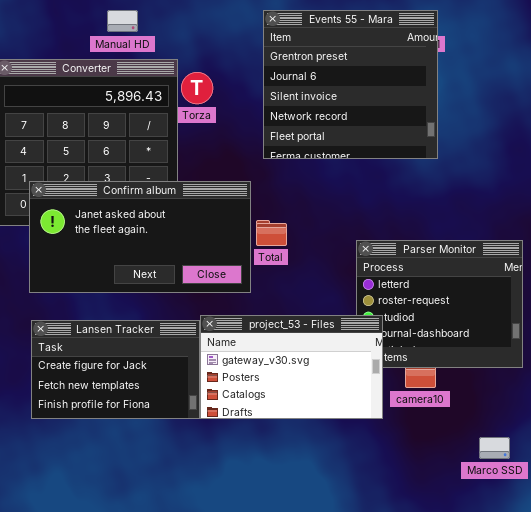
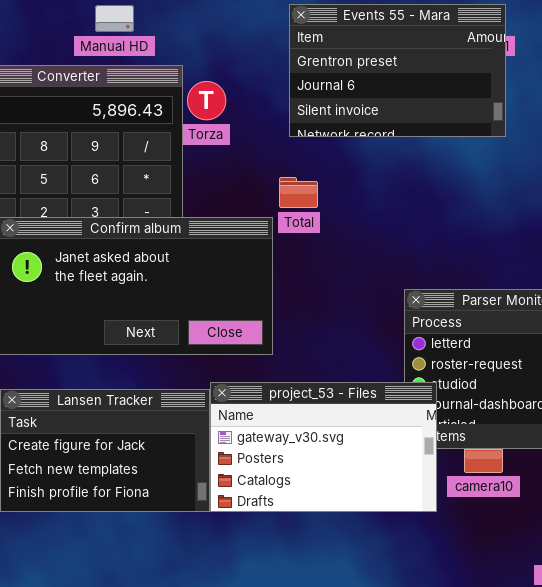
Events 55 - Mara: [263,10,438,159] -> [289,4,506,137], resized
Total: [256,220,287,246] -> [279,177,318,208], moved

